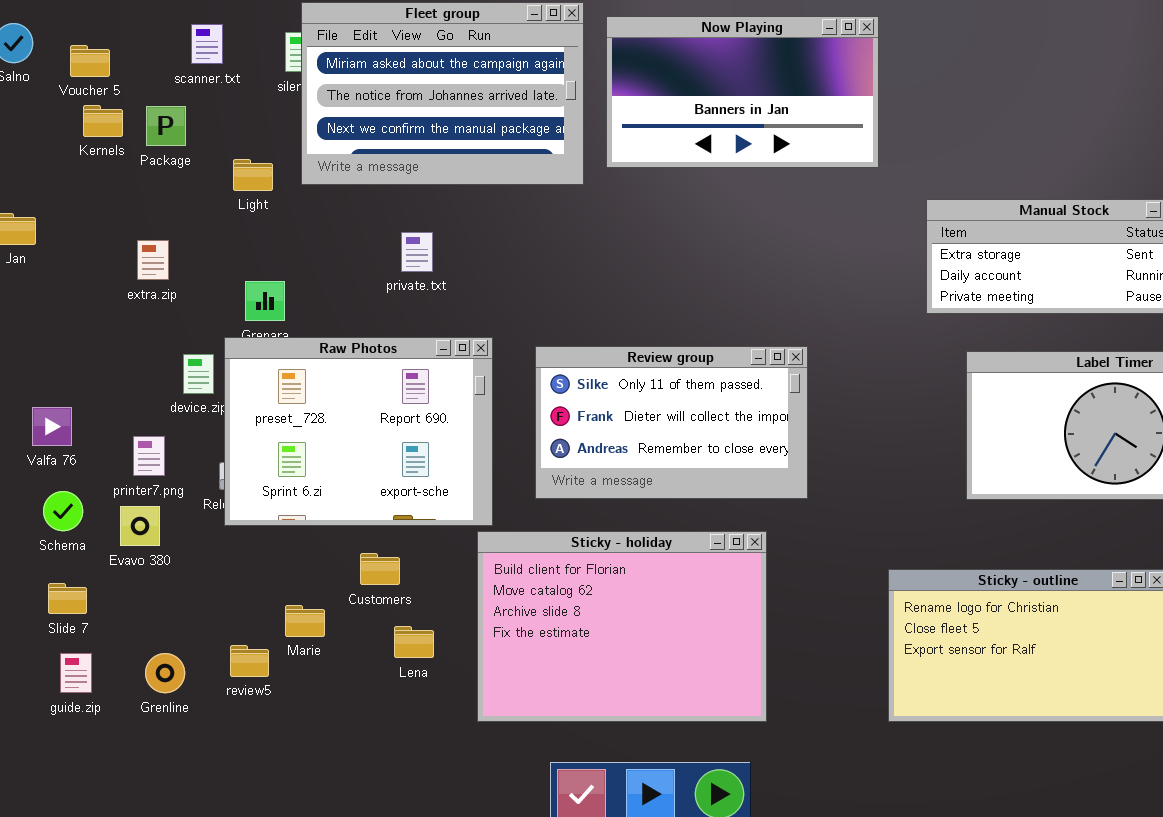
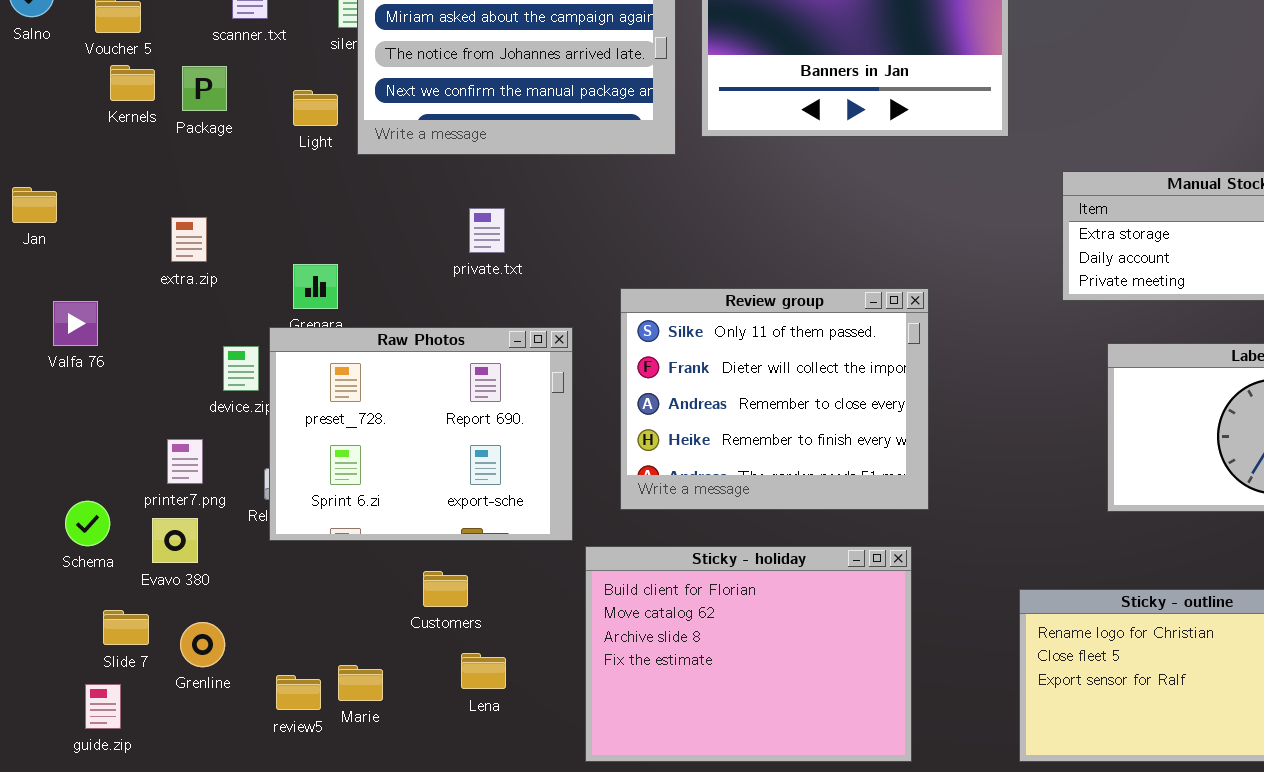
Light: [233,159,273,191] -> [293,90,338,126], moved
Review group: [535,346,808,499] -> [620,288,929,510], resized
Valfa 76: [32,407,72,446] -> [53,301,98,346], moved
Sticky - holiday: [477,531,767,722] -> [585,546,912,762], moved
Slide 7: [48,583,87,614] -> [103,610,149,645], moved
Marie: [285,605,325,637] -> [338,665,383,701], moved
Grenline: [145,653,185,693] -> [180,622,225,667], moved

